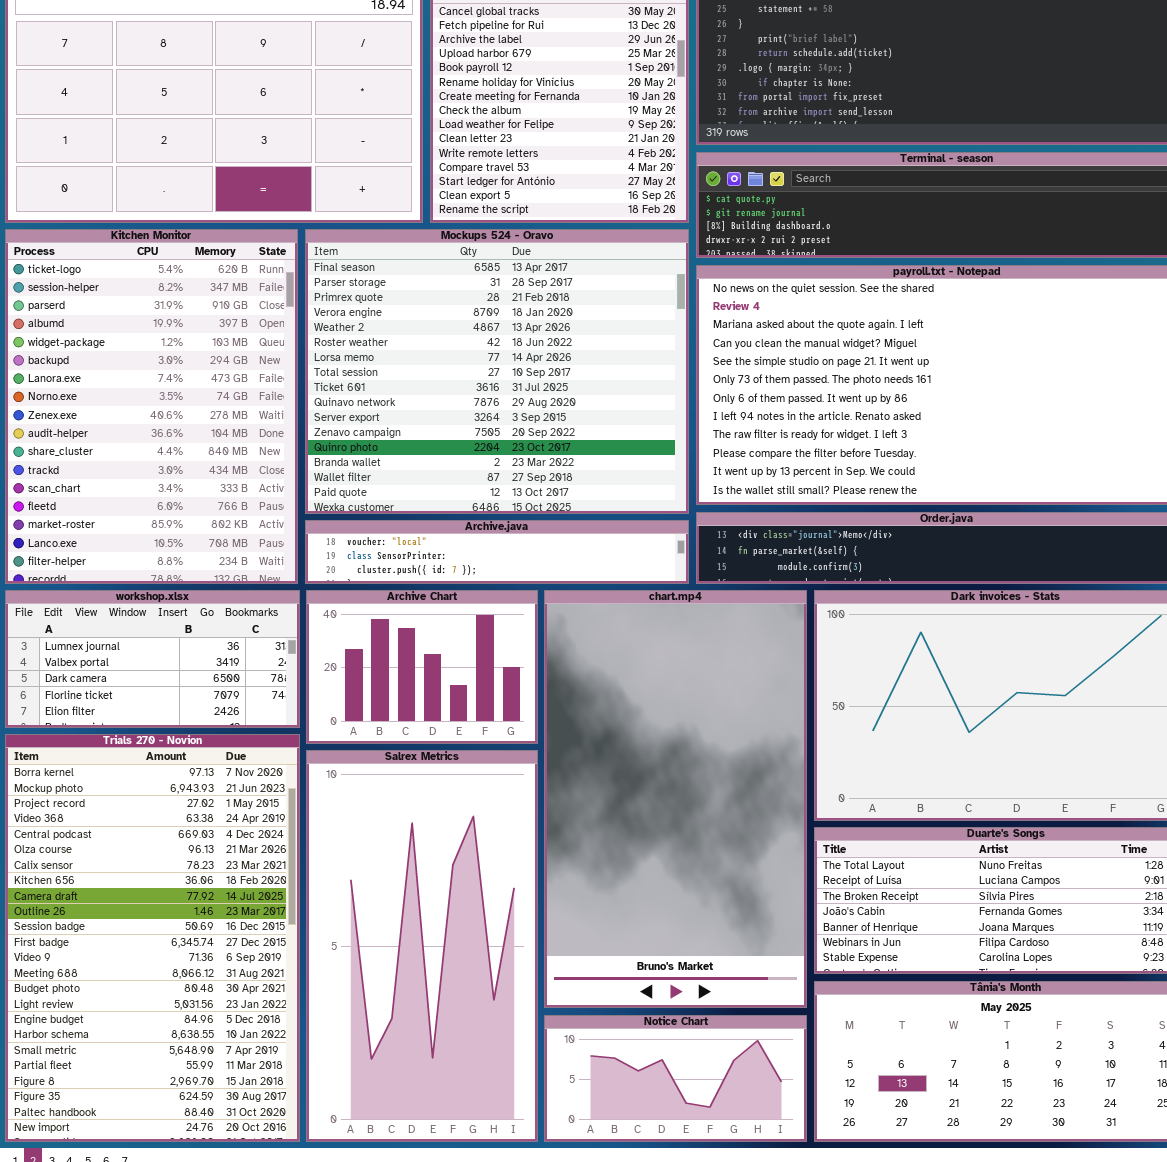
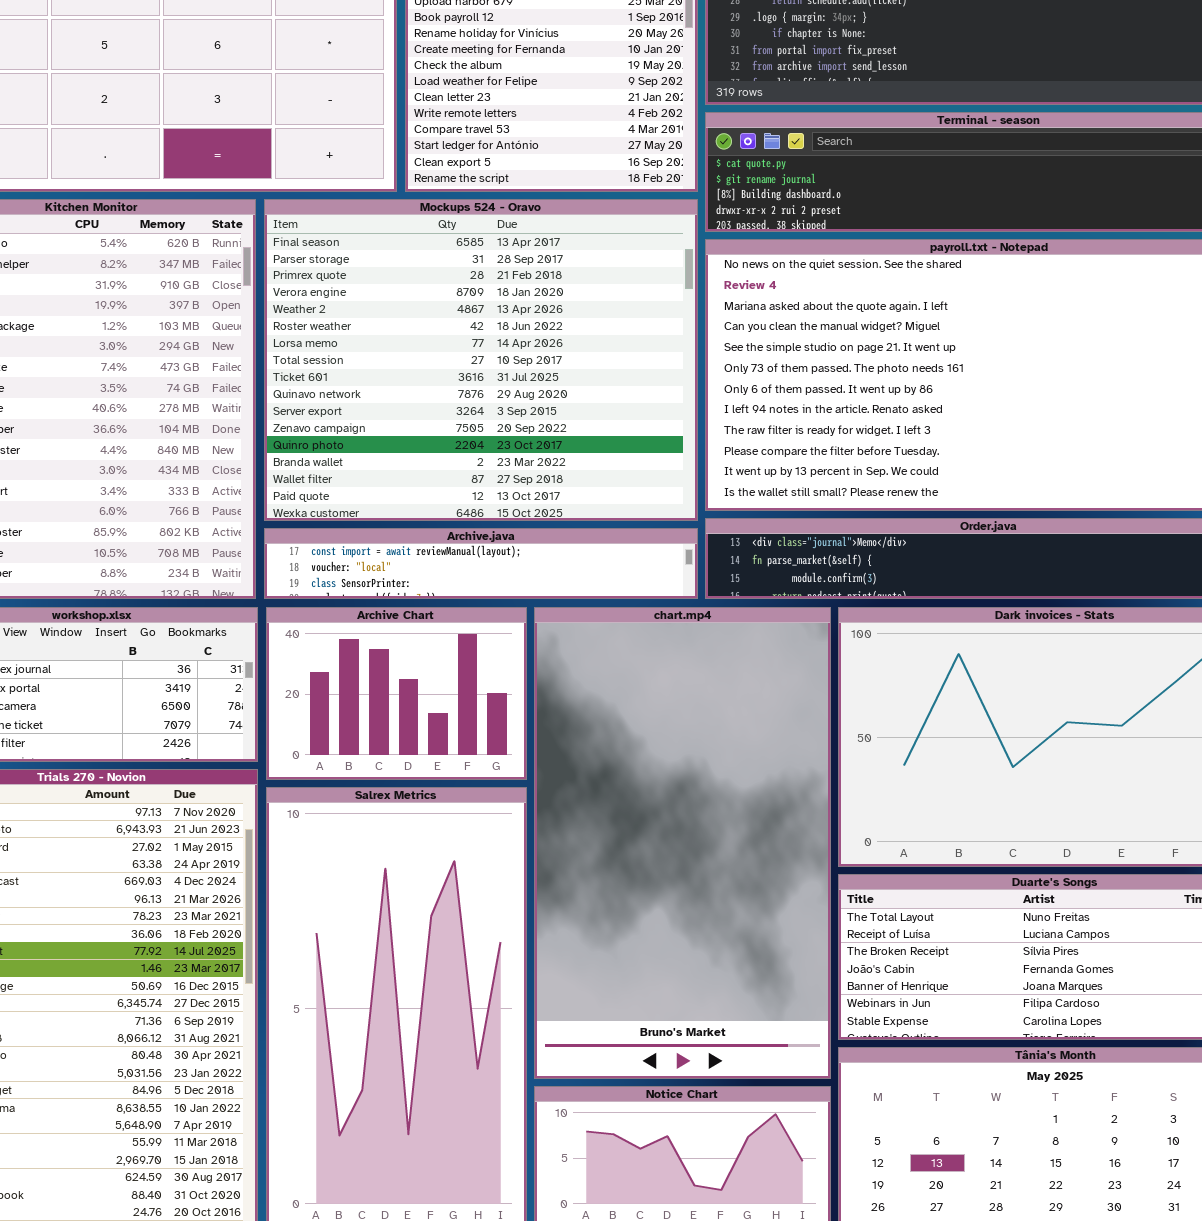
Archive.java: [305,520,689,584] -> [264,528,698,599], scrolled up 1 row

